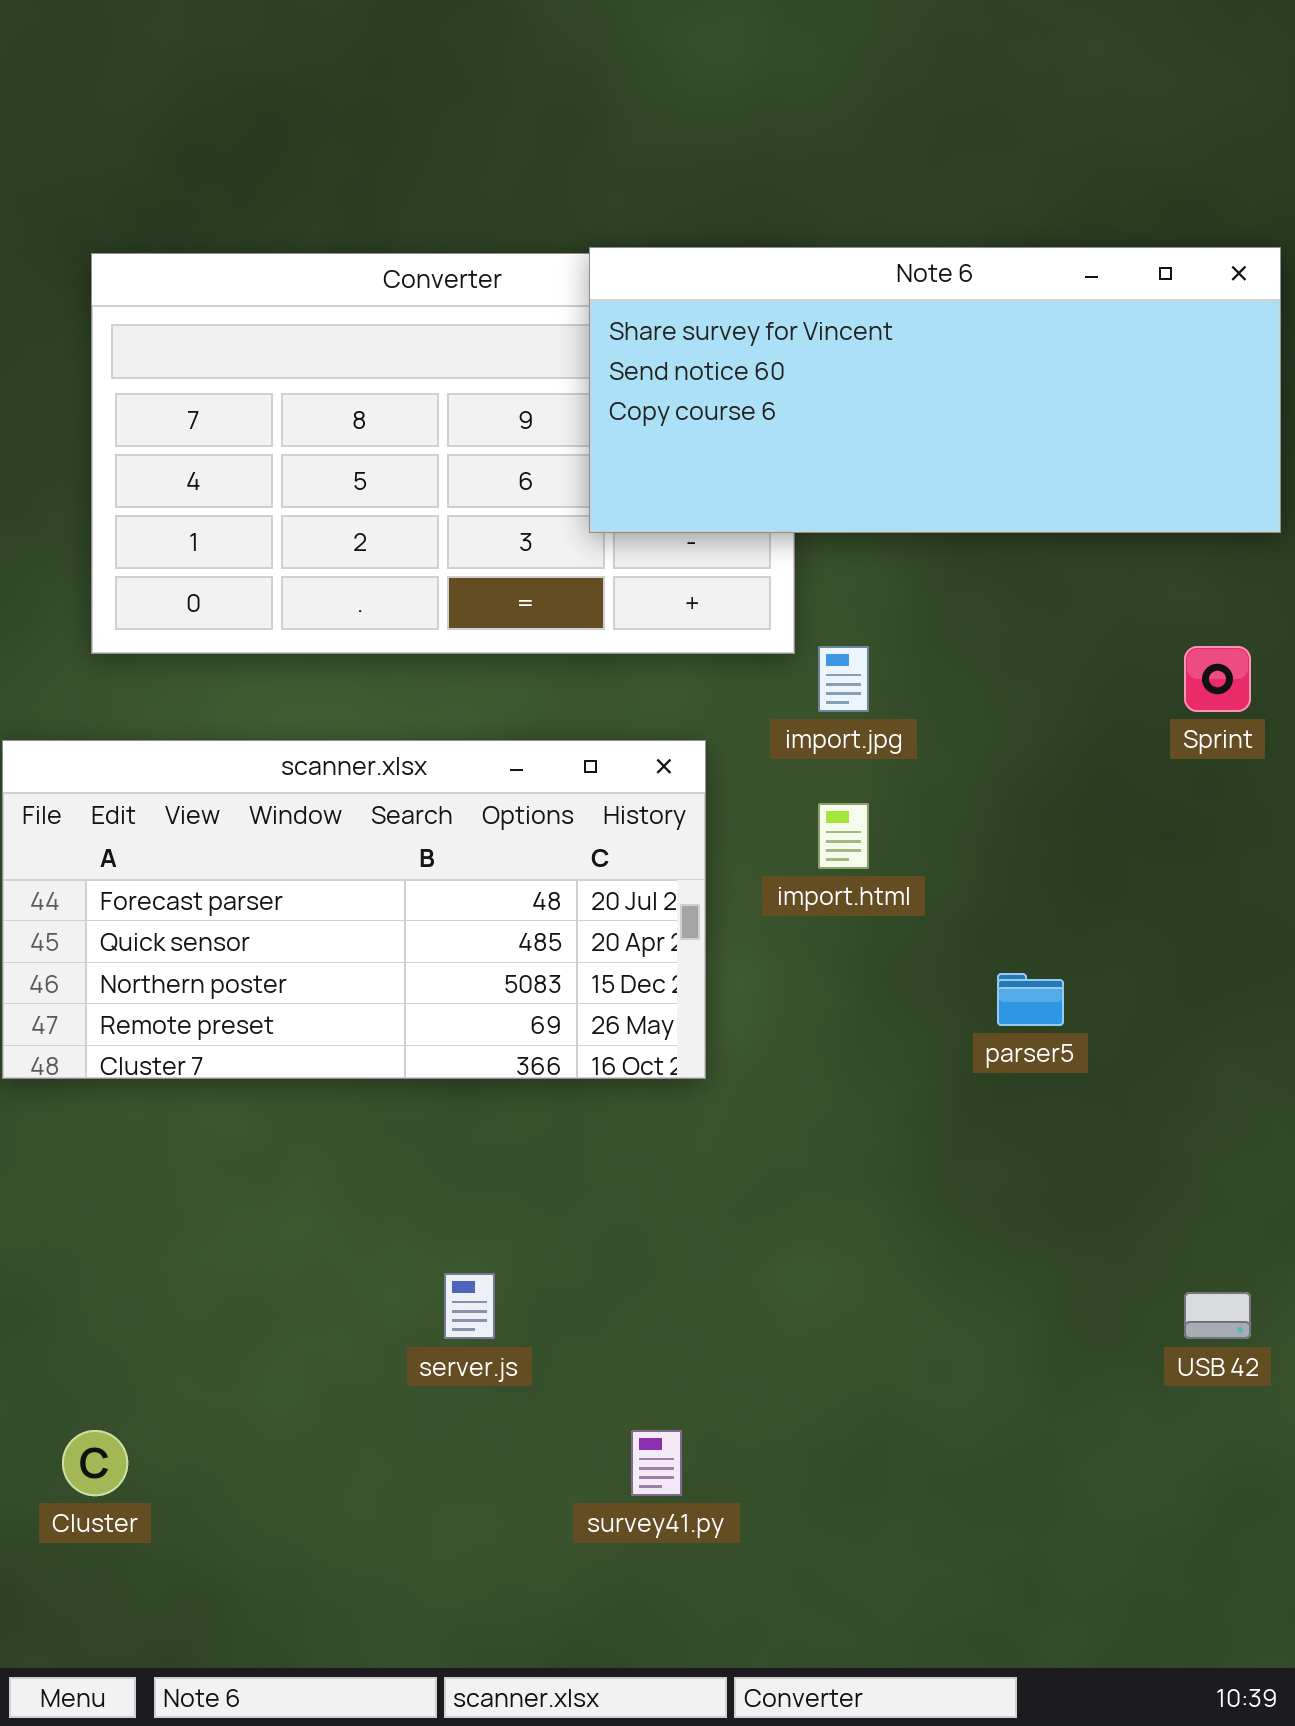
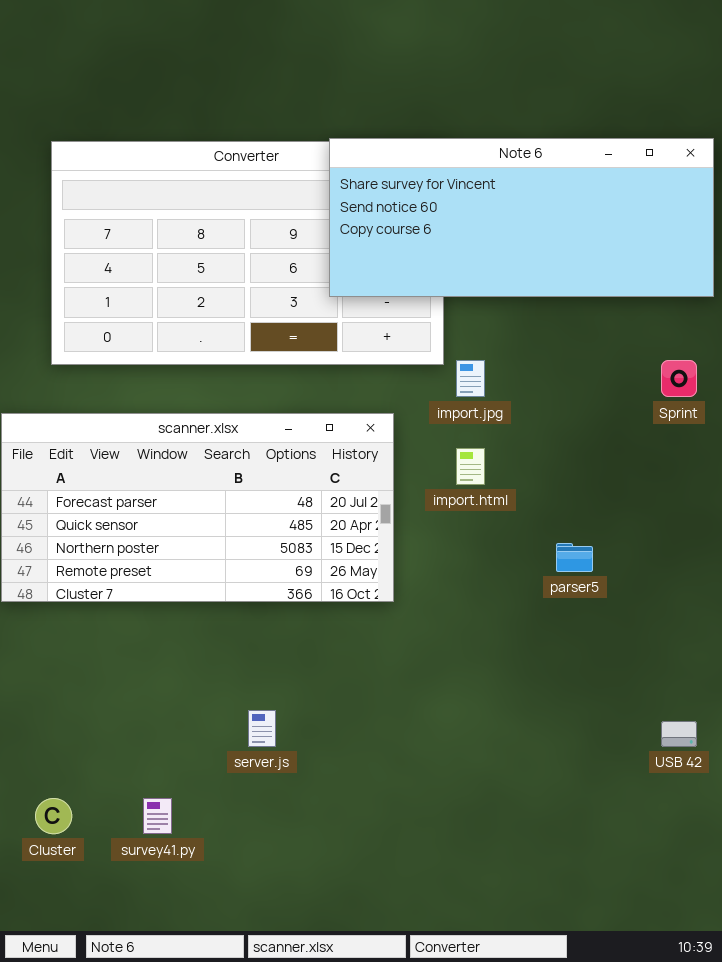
survey41.py: [631,1430,682,1496] -> [143,798,172,834], moved

